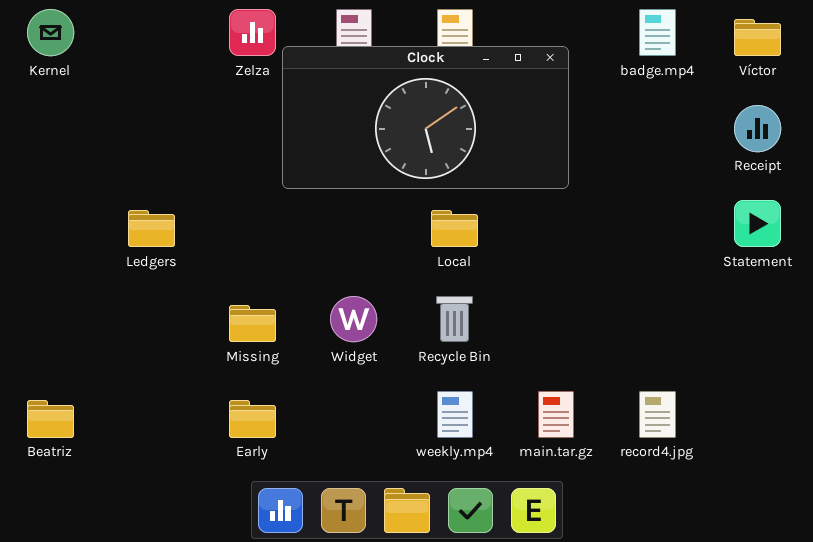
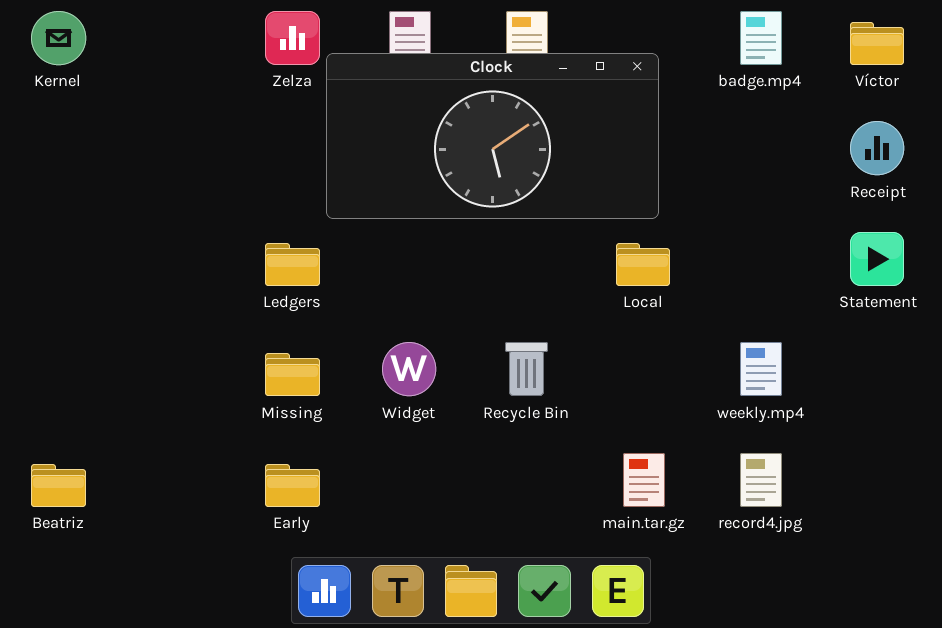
Ledgers: [128,210,175,247] -> [265,243,320,286], moved
Local: [431,210,478,247] -> [616,243,670,286], moved
weekly.mp4: [437,391,473,438] -> [740,342,782,396], moved

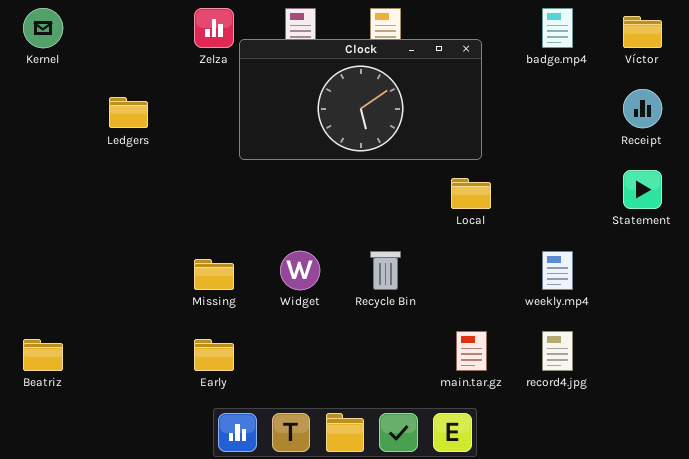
Ledgers: [265,243,320,286] -> [109,97,148,128], moved

